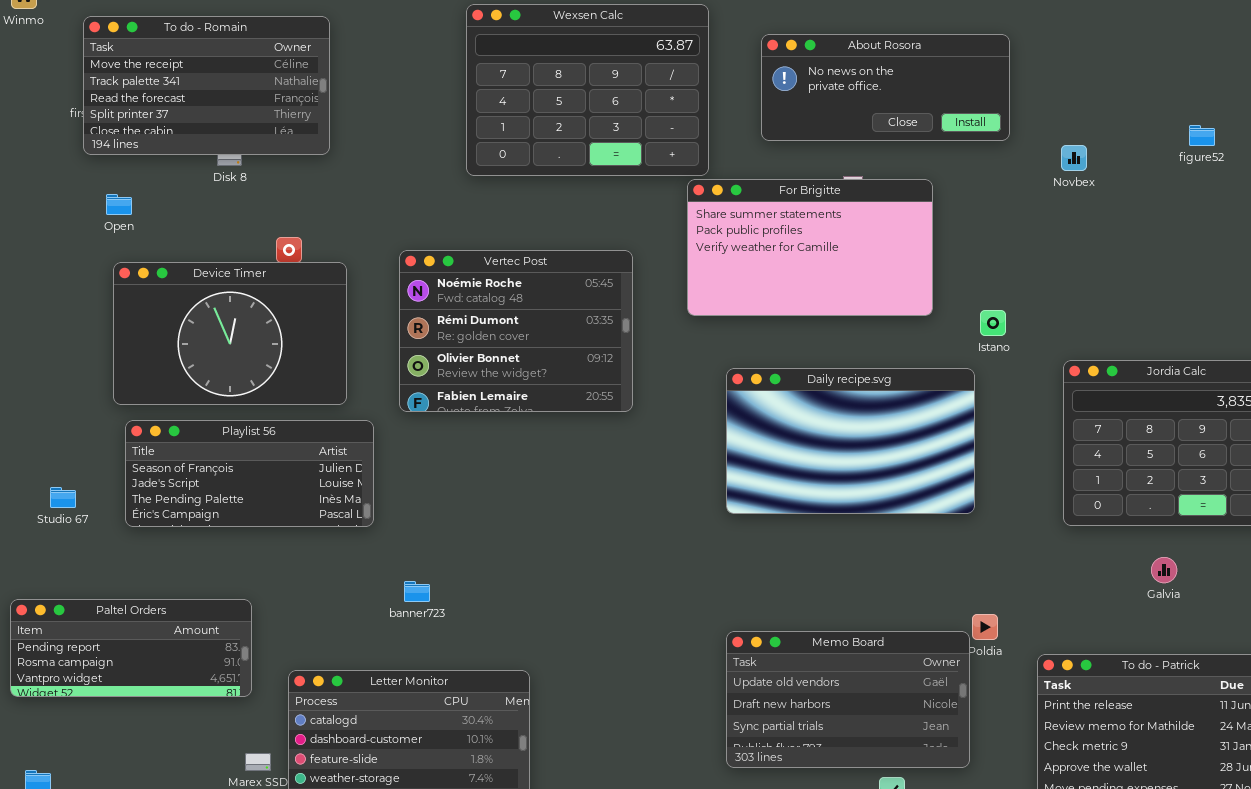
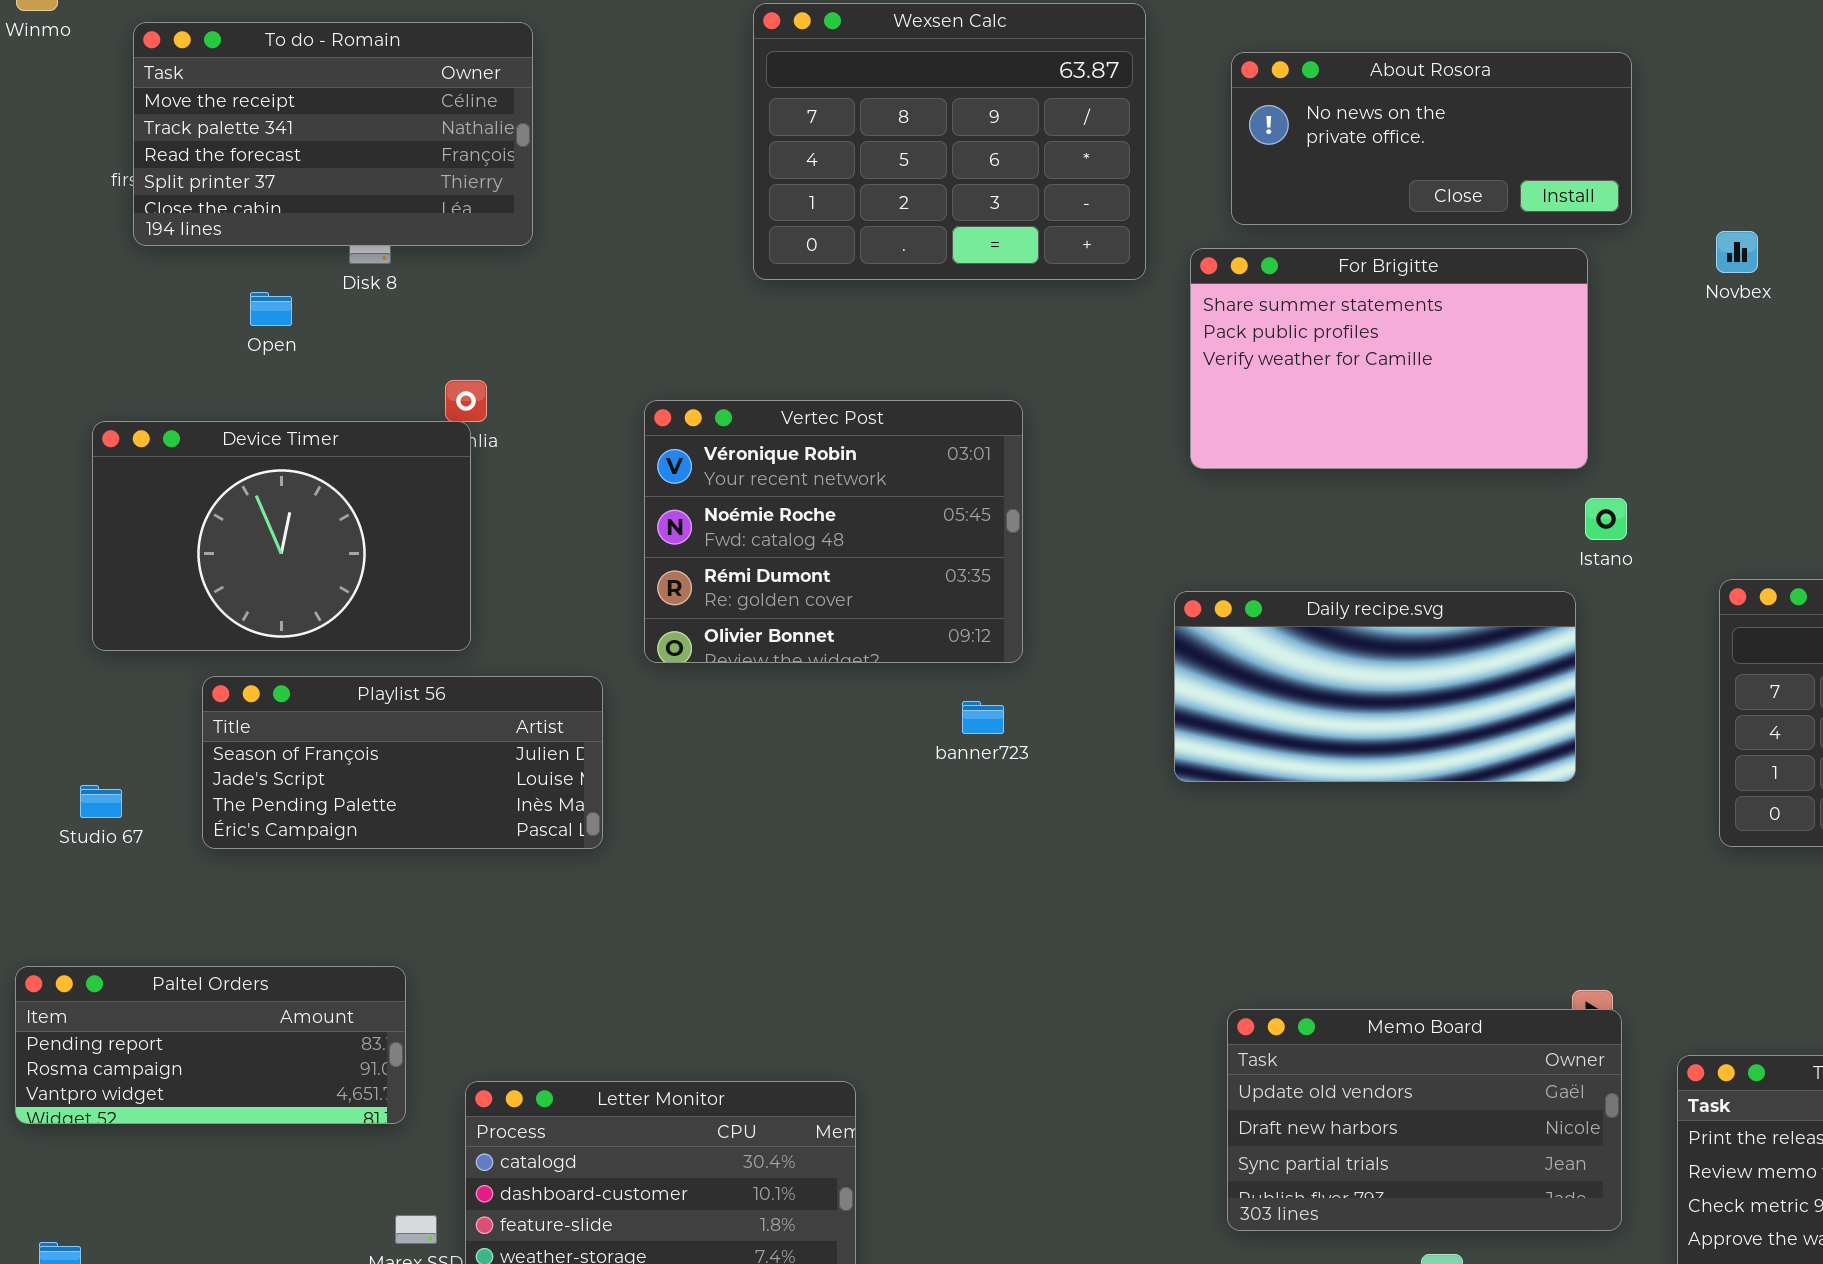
For Brigitte: [687,179,933,316] -> [1190,248,1588,469], moved
Open: [106,194,132,215] -> [250,292,292,326], moved
Vertec Post: [399,250,633,412] -> [644,400,1023,663], scrolled up 1 row
Device Timer: [113,262,347,405] -> [92,421,471,651], moved
Daily recipe.svg: [726,368,975,514] -> [1174,591,1576,782], resized
banner723: [404,581,430,602] -> [962,701,1004,734], moved
Memo Board: [726,631,970,768] -> [1227,1009,1622,1231], moved

